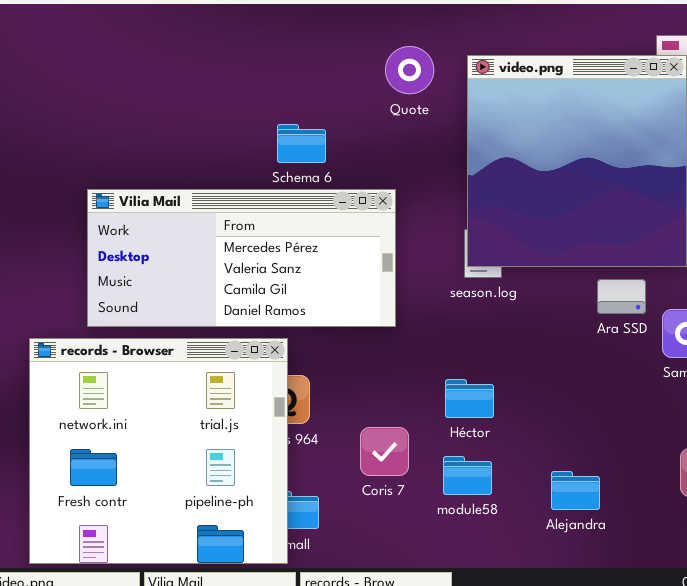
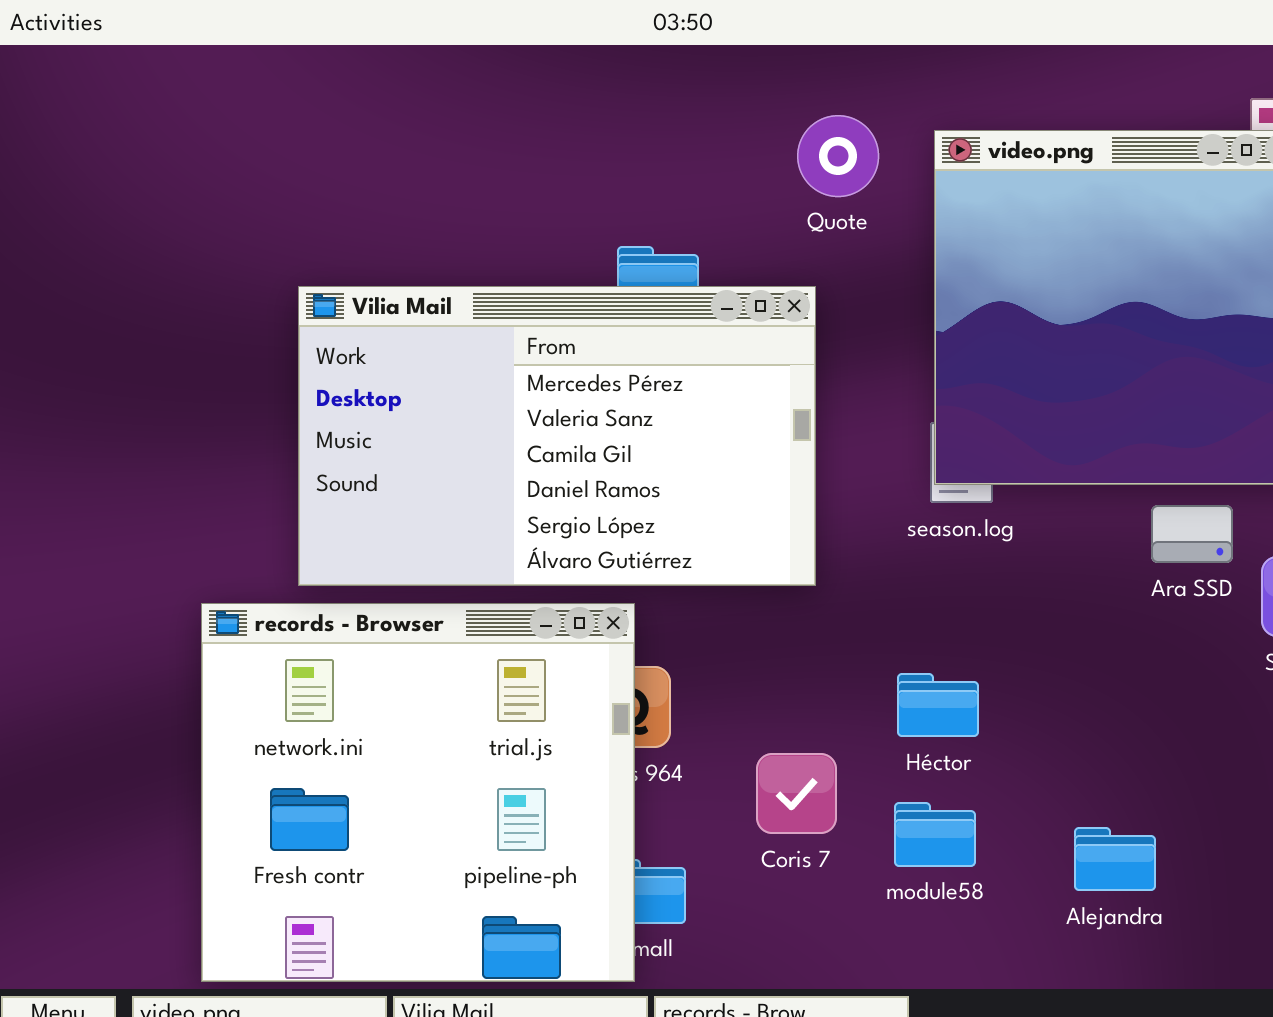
Vilia Mail: [87,189,396,327] -> [298,286,816,586], resized

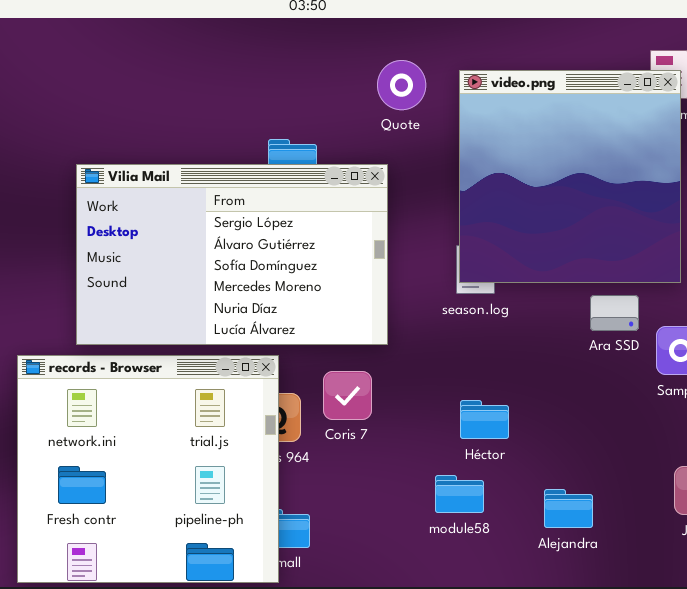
Vilia Mail: [298,286,816,586] -> [76,164,388,345], scrolled down 4 rows
Héctor: [897,673,979,737] -> [460,400,509,439], moved
Coris 7: [756,753,837,834] -> [323,371,372,420], moved

